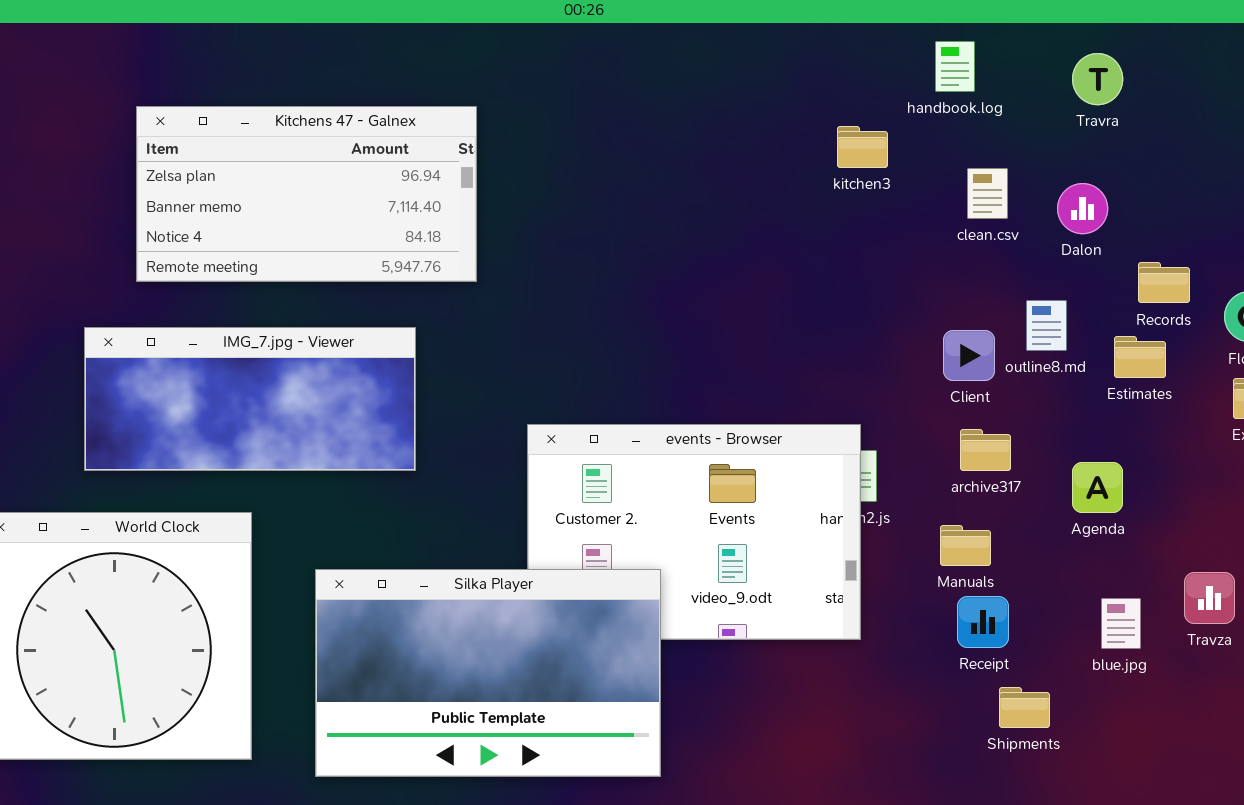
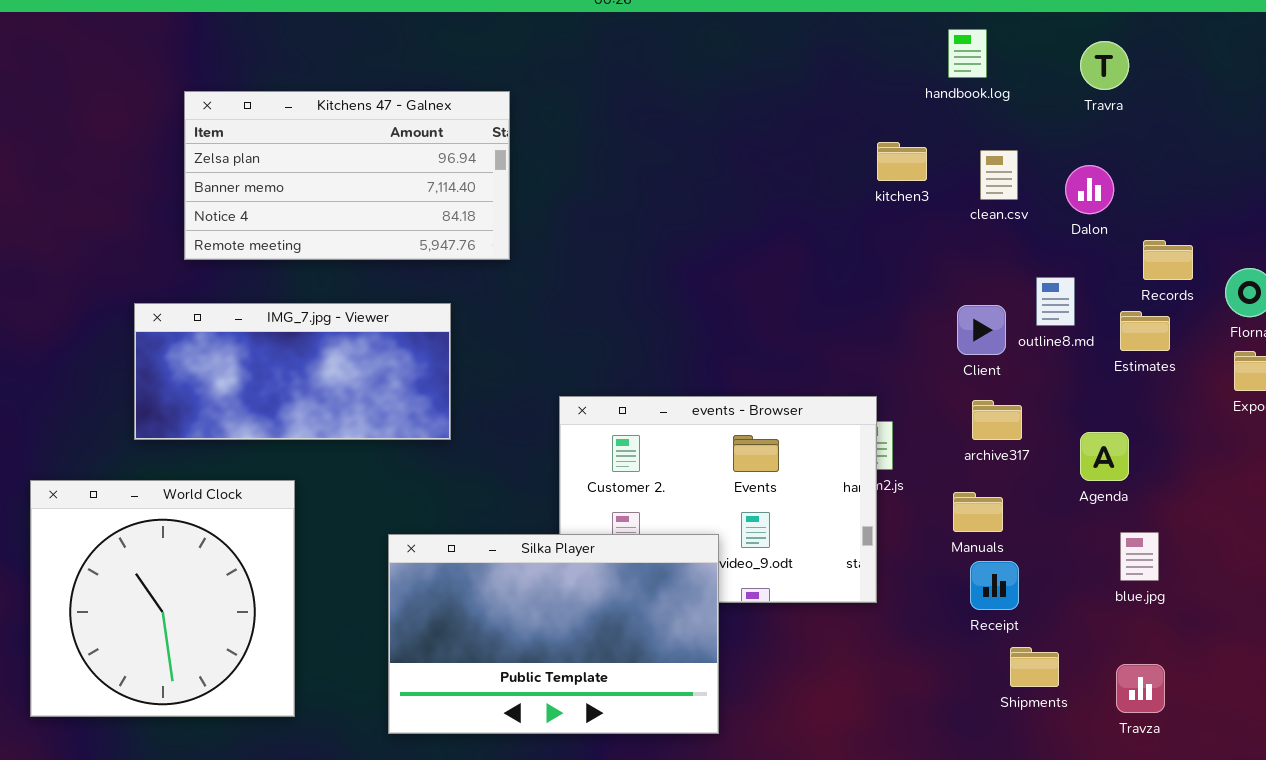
kitchen3: [837,126,888,168] -> [877,142,927,181], moved
Silka Player: [315,569,661,777] -> [388,534,719,734], moved
Travza: [1184,572,1235,624] -> [1116,664,1165,713], moved
blue.jpg: [1101,598,1141,649] -> [1120,532,1159,581], moved

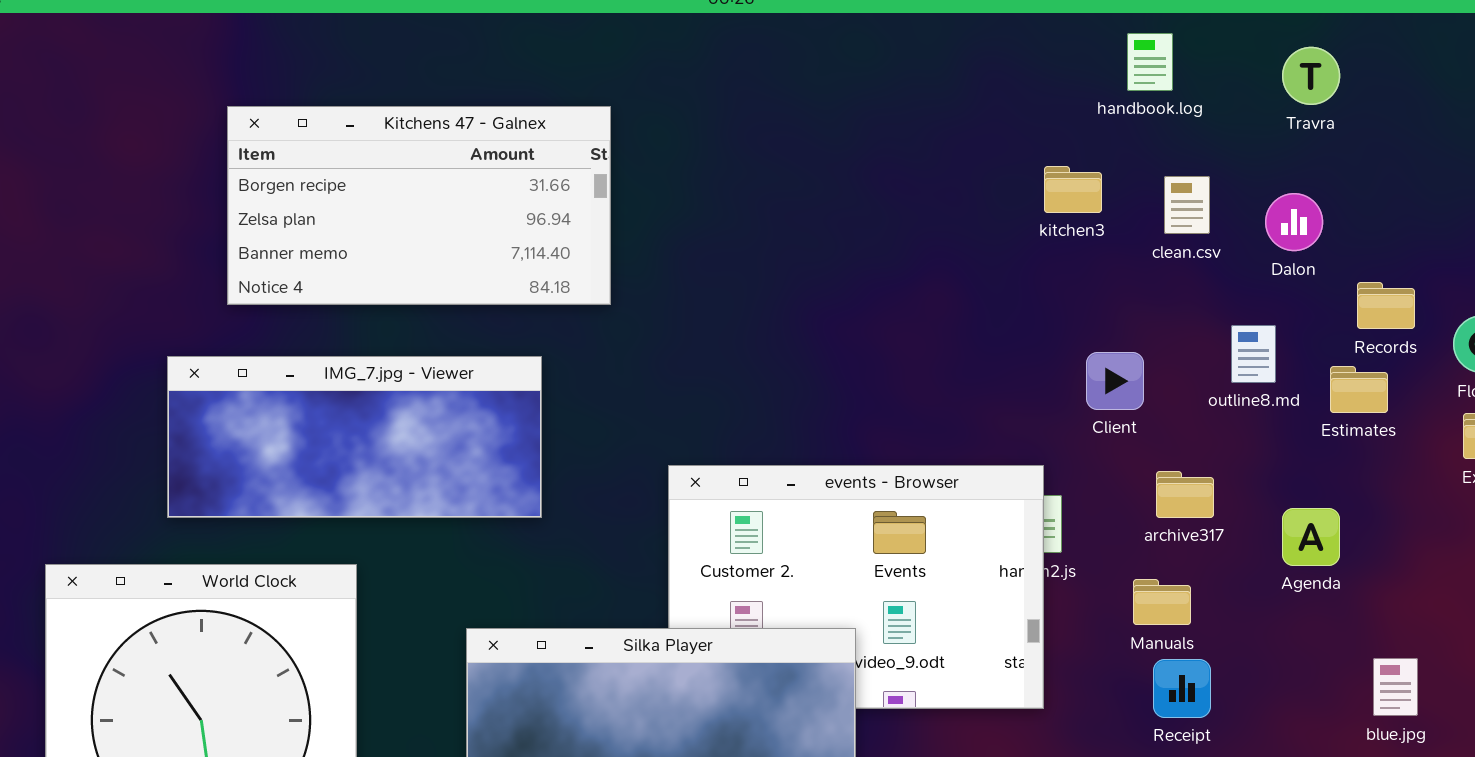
Kitchens 47 - Galnex: [184,91,510,260] -> [227,106,611,305], scrolled up 1 row
Client: [957,305,1006,355] -> [1086,352,1144,410], moved
blue.jpg: [1120,532,1159,581] -> [1373,658,1418,716], moved

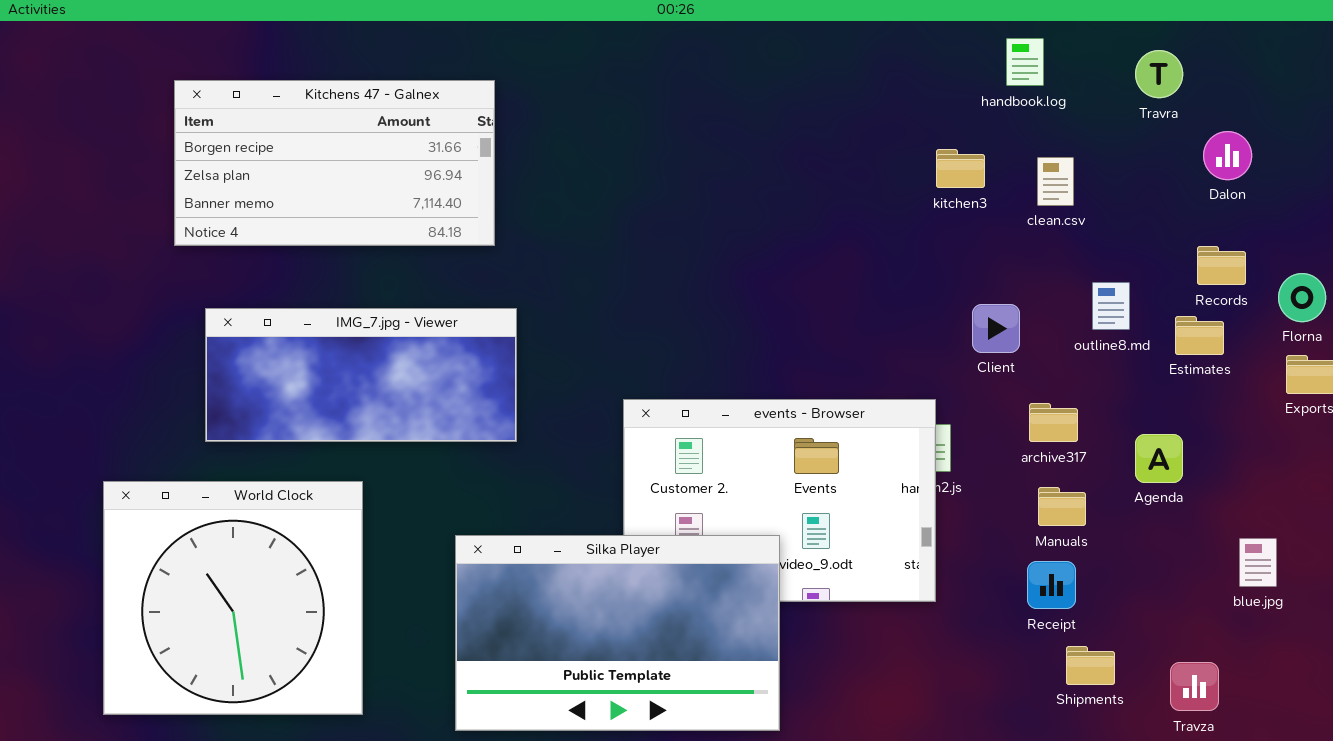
Kitchens 47 - Galnex: [227,106,611,305] -> [174,80,495,246], moved
Dalon: [1265,193,1323,251] -> [1203,131,1252,180], moved
Manuals: [1133,579,1191,625] -> [1038,487,1086,526], moved
blue.jpg: [1373,658,1418,716] -> [1239,538,1277,587], moved

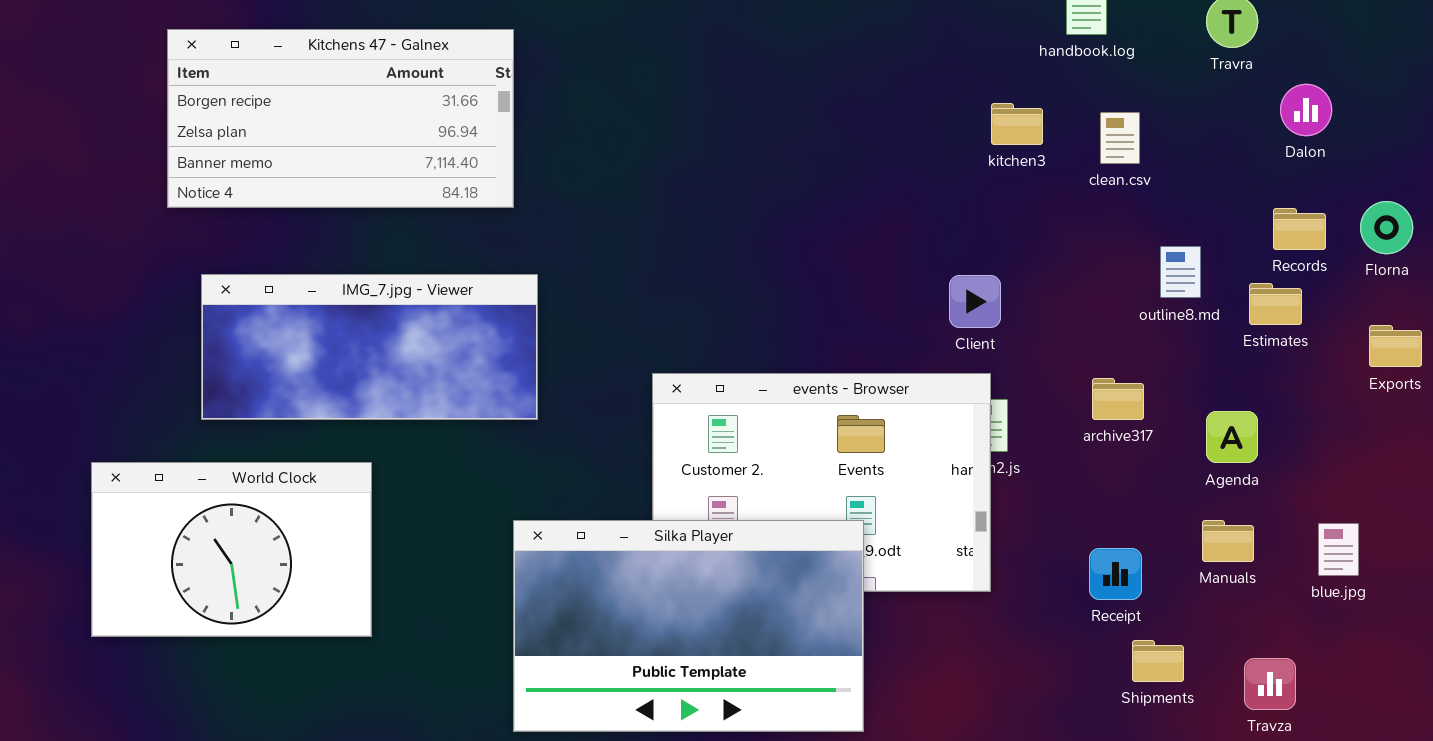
Florna: [1278,273,1326,322] -> [1360,201,1413,254], moved
Client: [972,304,1020,353] -> [949,275,1001,328], moved
World Clock: [103,481,363,715] -> [91,462,372,637], resized
Manuals: [1038,487,1086,526] -> [1202,520,1254,562], moved
Silka Player: [455,535,780,731] -> [513,520,864,732], moved

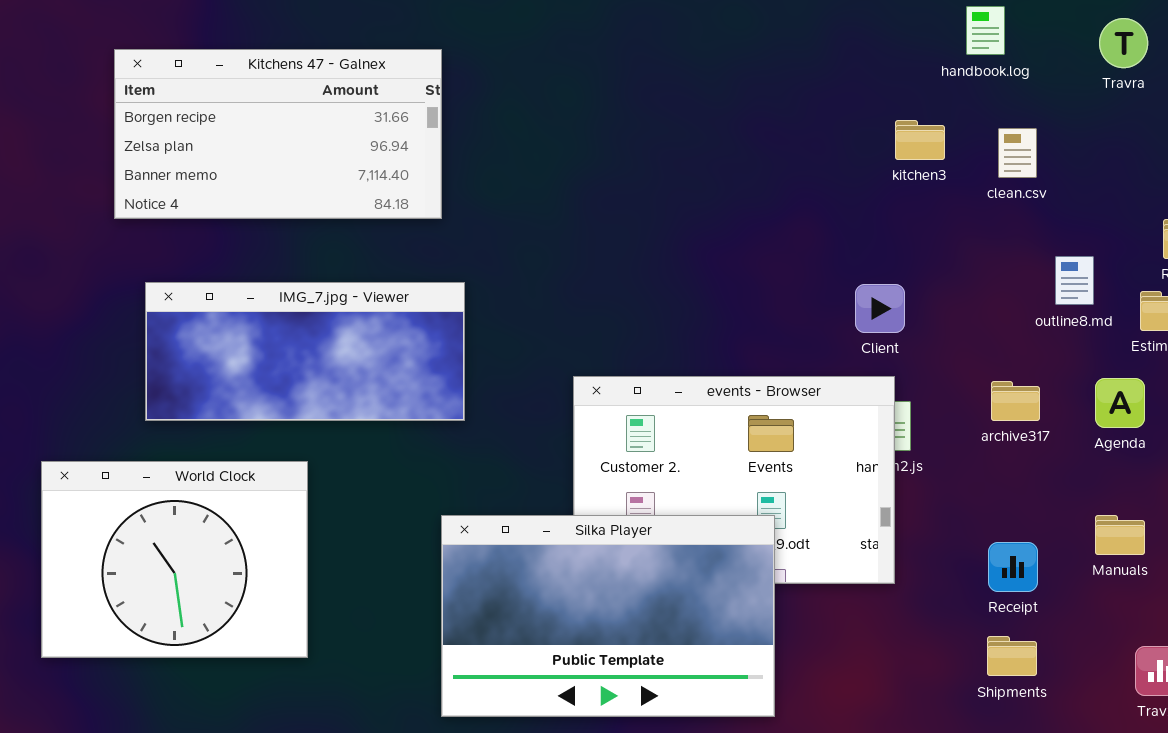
Agenda: [1206,411,1258,463] -> [1095,378,1145,428], moved
World Clock: [91,462,372,637] -> [41,461,308,658], resized
Shipments: [1132,640,1184,682] -> [987,636,1037,676], moved

